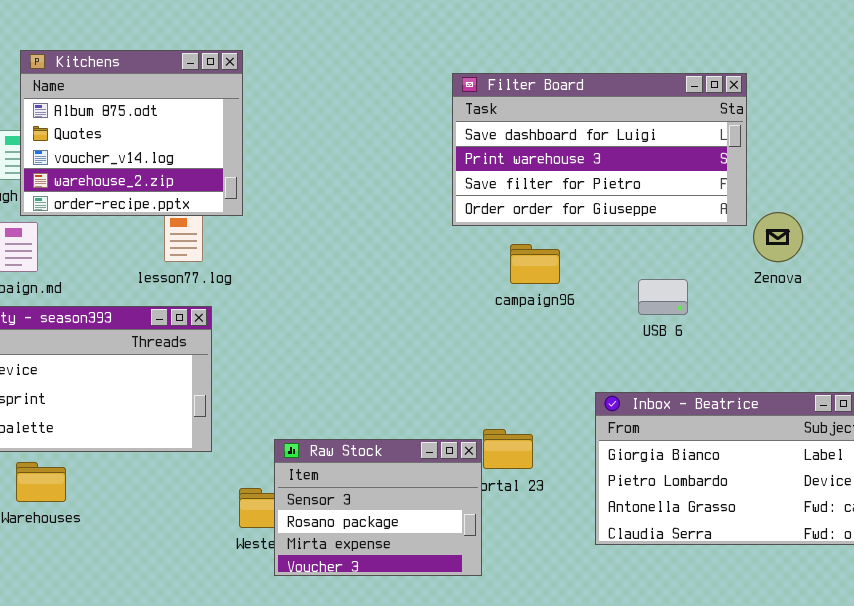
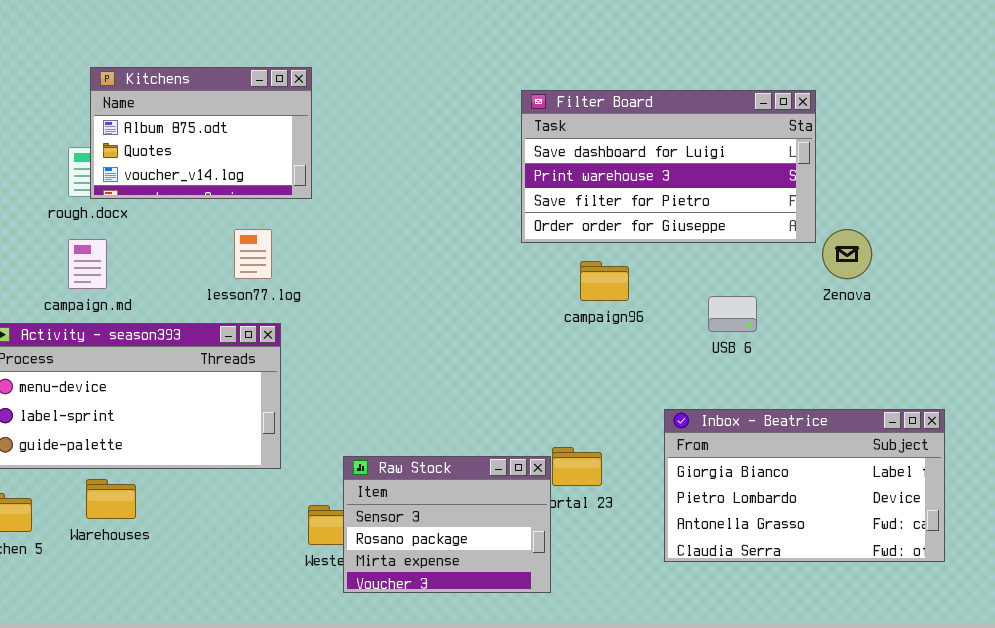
Kitchens: [20,50,243,216] -> [90,67,312,199], resized

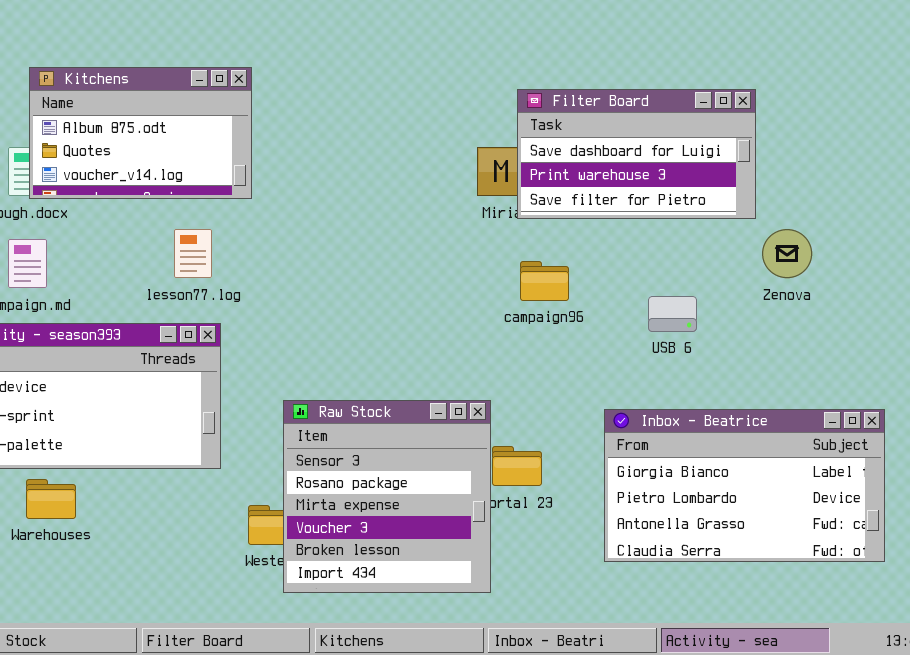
Filter Board: [521,90,816,243] -> [517,89,756,219], resized
Raw Stock: [343,456,551,593] -> [283,400,491,593], resized

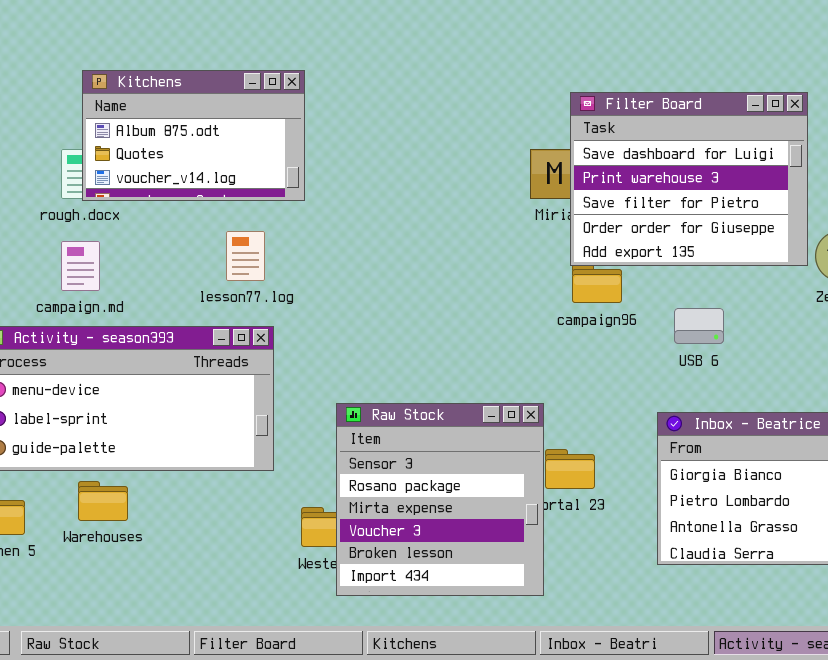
Filter Board: [517,89,756,219] -> [570,92,808,266], resized
USB 6: [648,296,697,332] -> [674,308,724,344], moved

